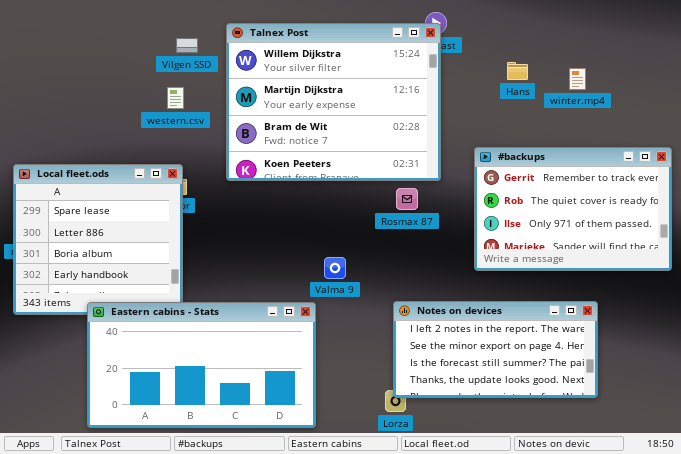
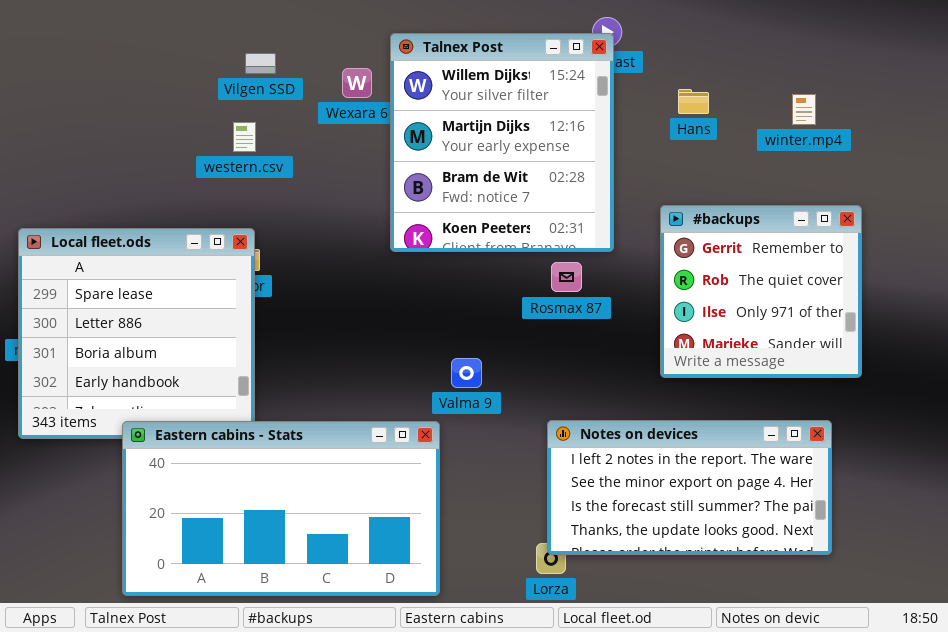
Talnex Post: [226,23,441,181] -> [390,33,614,252], resized
Hans: [507,62,528,80] -> [678,89,709,114], moved
#backups: [474,147,672,271] -> [660,205,862,378], resized

